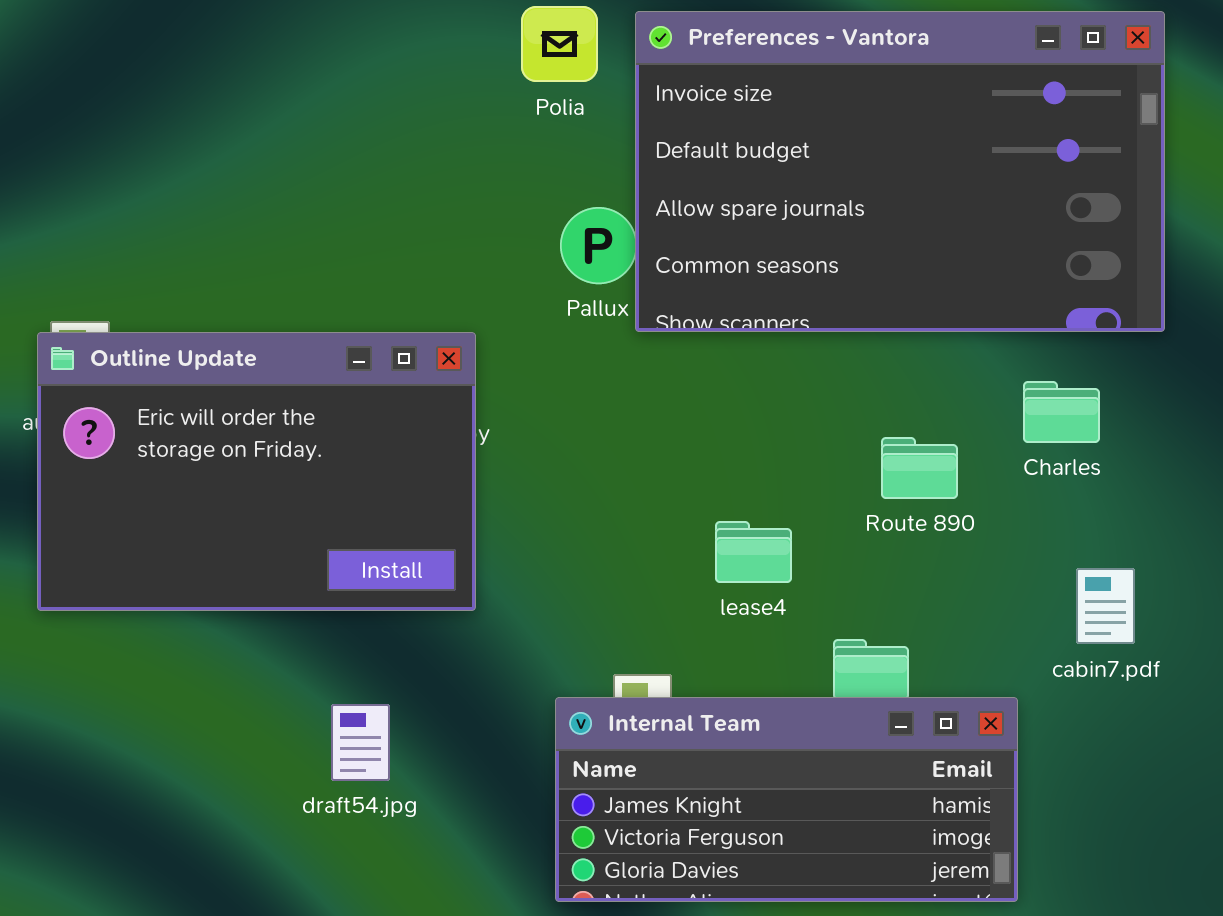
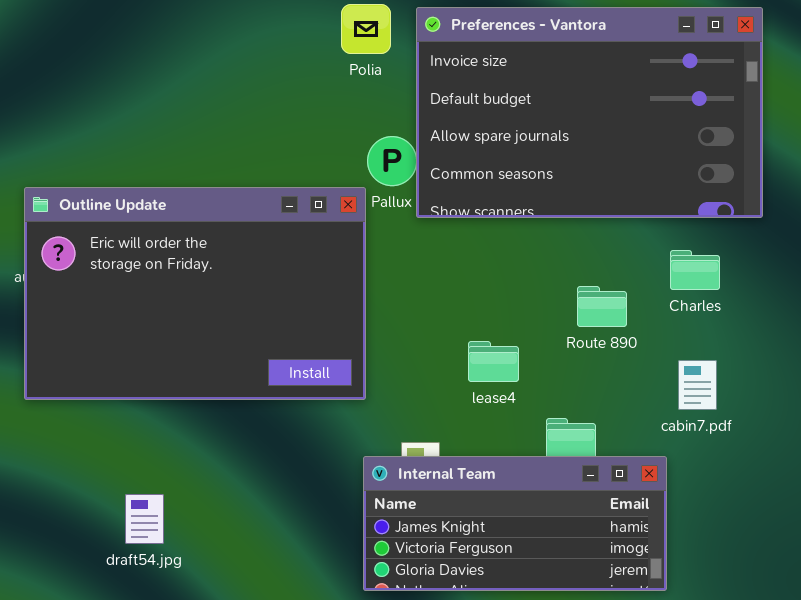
Outline Update: [37,332,476,611] -> [24,187,366,400], resized
cabin7.pdf: [1076,568,1135,644] -> [678,360,717,410], moved
draft54.jpg: [331,704,390,781] -> [125,494,164,544], moved

